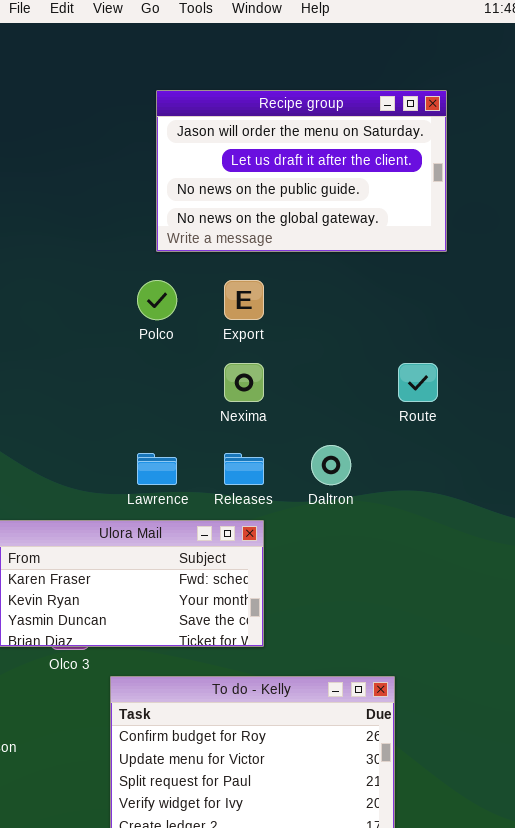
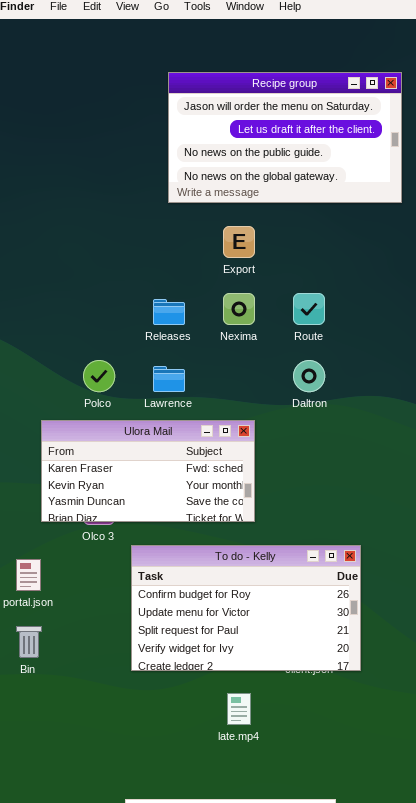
Polco: [137,280,177,320] -> [83,360,115,392], moved
Route: [398,363,438,402] -> [293,293,325,325], moved
Releases: [224,453,264,485] -> [153,299,185,325], moved

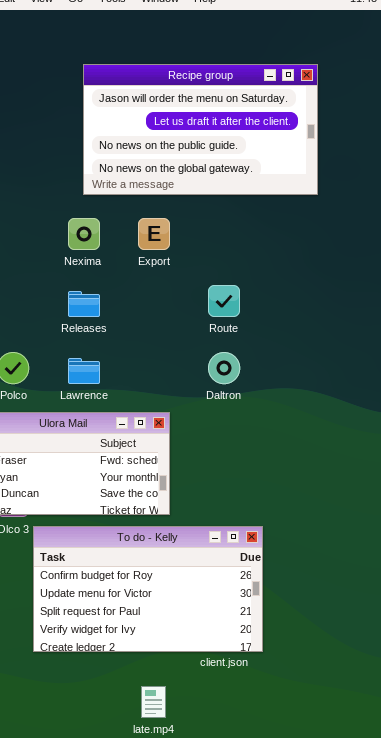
Nexima: [223,293,255,325] -> [68,218,100,250], moved
To do - Kelly: [131,545,361,671] -> [33,526,263,652], moved

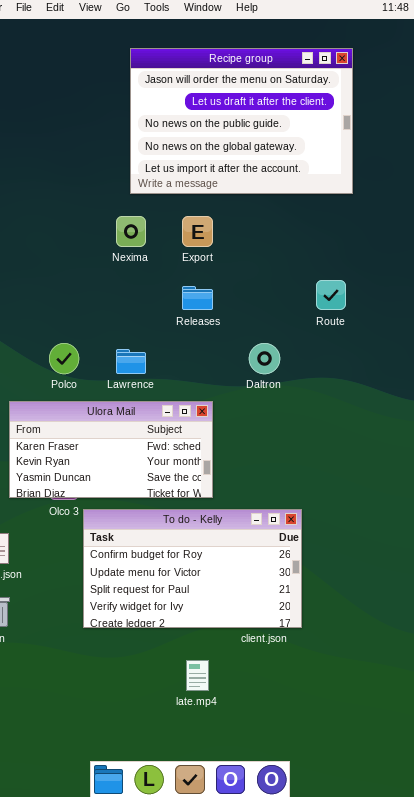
Recipe group: [83,64,318,195] -> [130,48,353,194], resized
Route: [208,285,240,317] -> [316,280,346,310], moved
Releases: [68,291,100,317] -> [182,286,213,310], moved

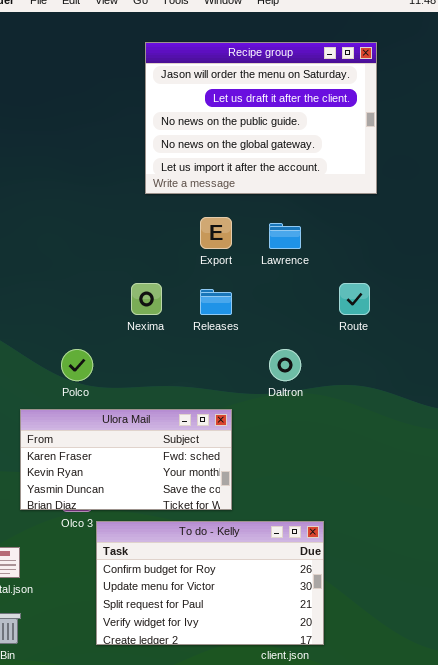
Nexima: [116,216,146,247] -> [131,283,162,315], moved
Lawrence: [116,349,146,374] -> [269,223,301,249], moved

